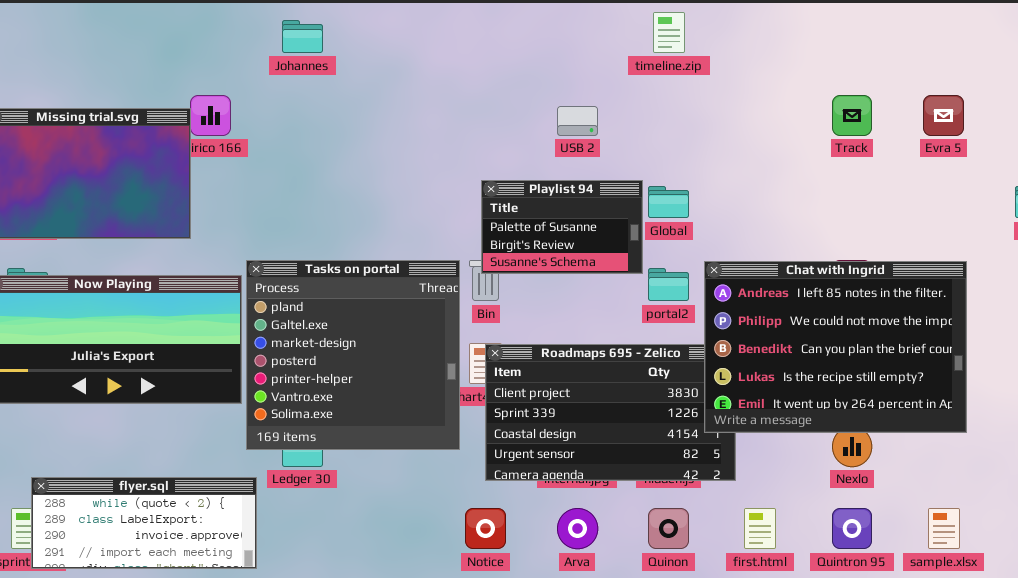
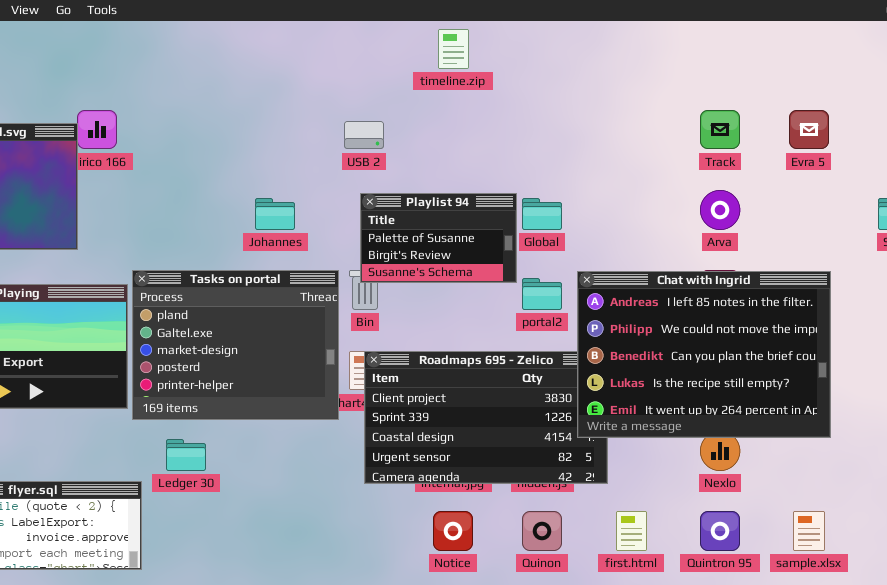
timeline.zip: [653,12,685,53] -> [438,29,469,69], moved
Johannes: [282,20,323,53] -> [255,198,295,230], moved
USB 2: [557,106,598,136] -> [344,121,384,149], moved
Tasks on portal: [246,260,460,450] -> [132,270,339,420], resized
Notice: [465,508,506,549] -> [433,511,473,551], moved
Arva: [557,508,598,549] -> [700,190,740,230], moved

